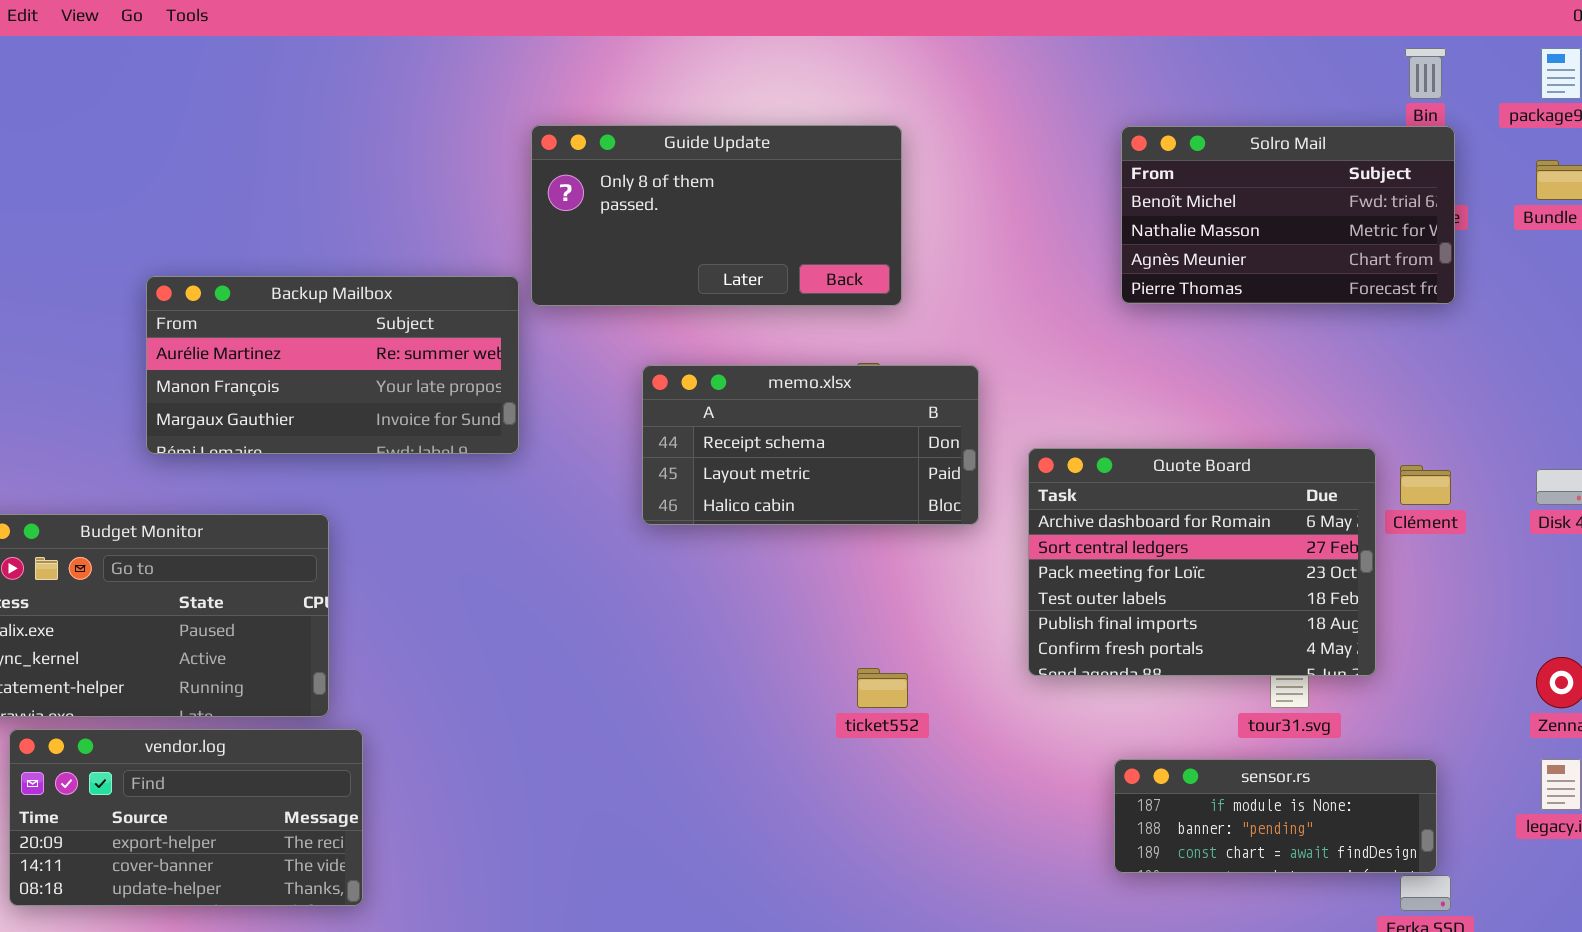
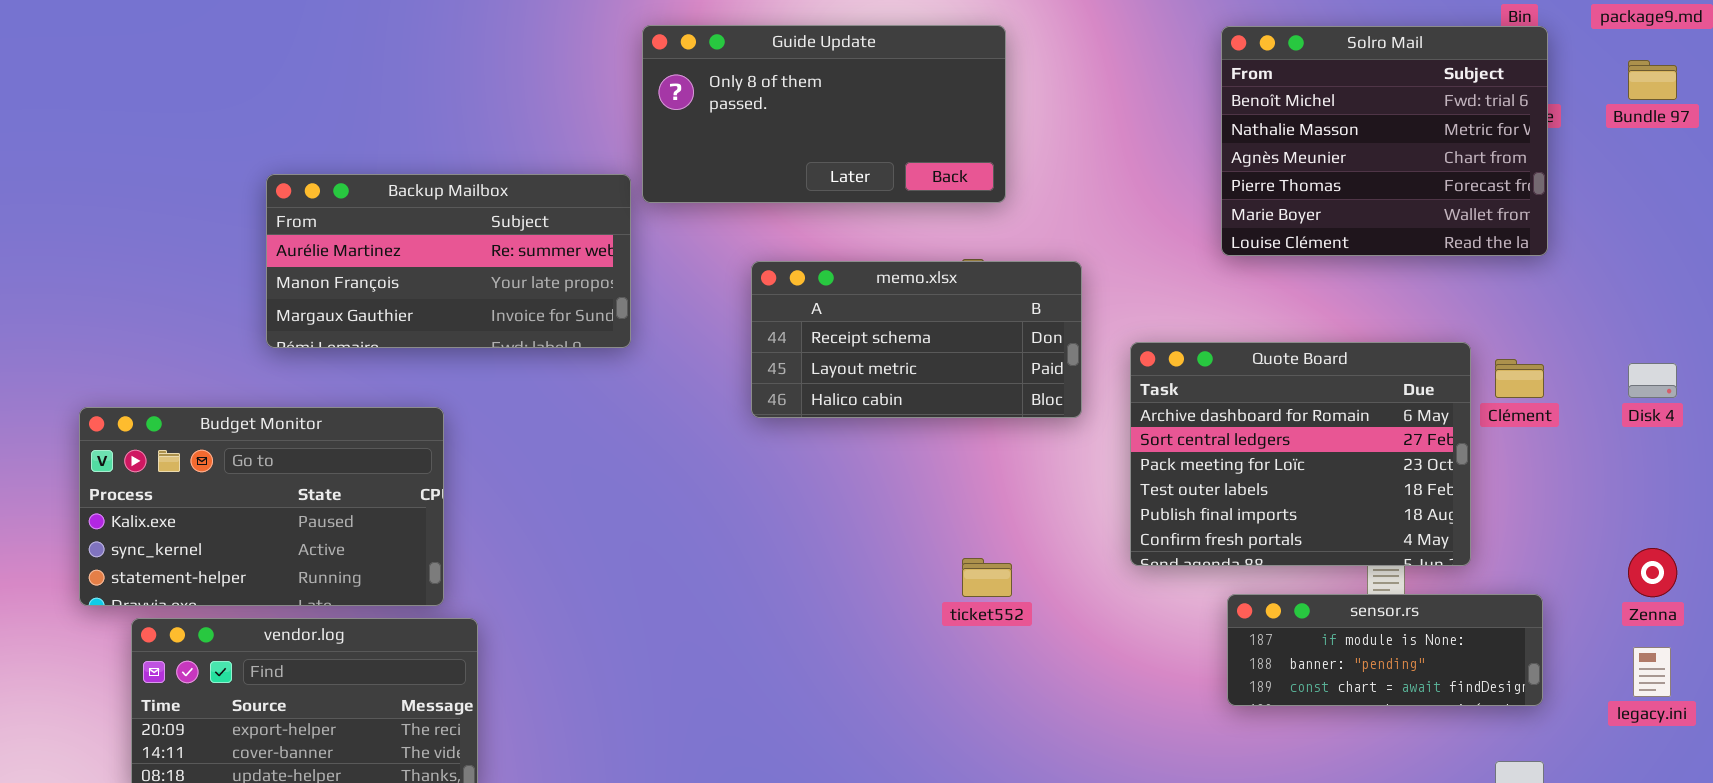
Solro Mail: [1121,126,1455,304] -> [1221,26,1548,256], resized
sensor.rs: [1114,759,1437,873] -> [1227,594,1543,706], moved

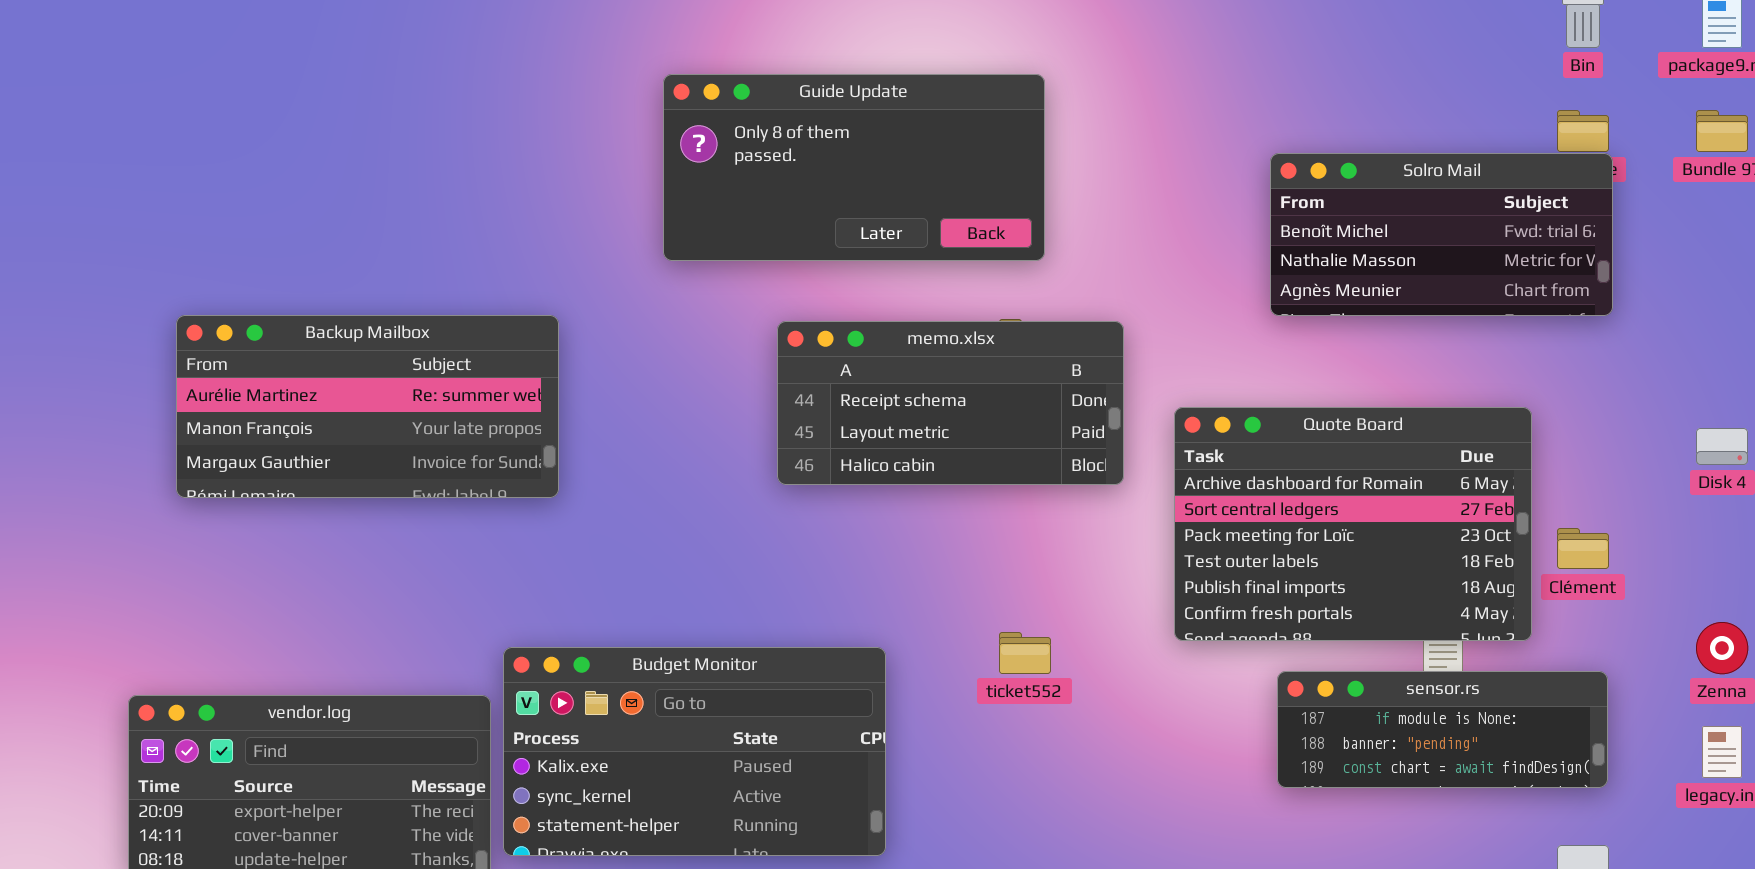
Solro Mail: [1221,26,1548,256] -> [1270,153,1613,316], resized
Backup Mailbox: [266,174,631,348] -> [176,315,559,498], moved
Clément: [1495,359,1544,398] -> [1557,528,1609,569], moved
Budget Monitor: [79,407,444,606] -> [503,647,886,856], moved

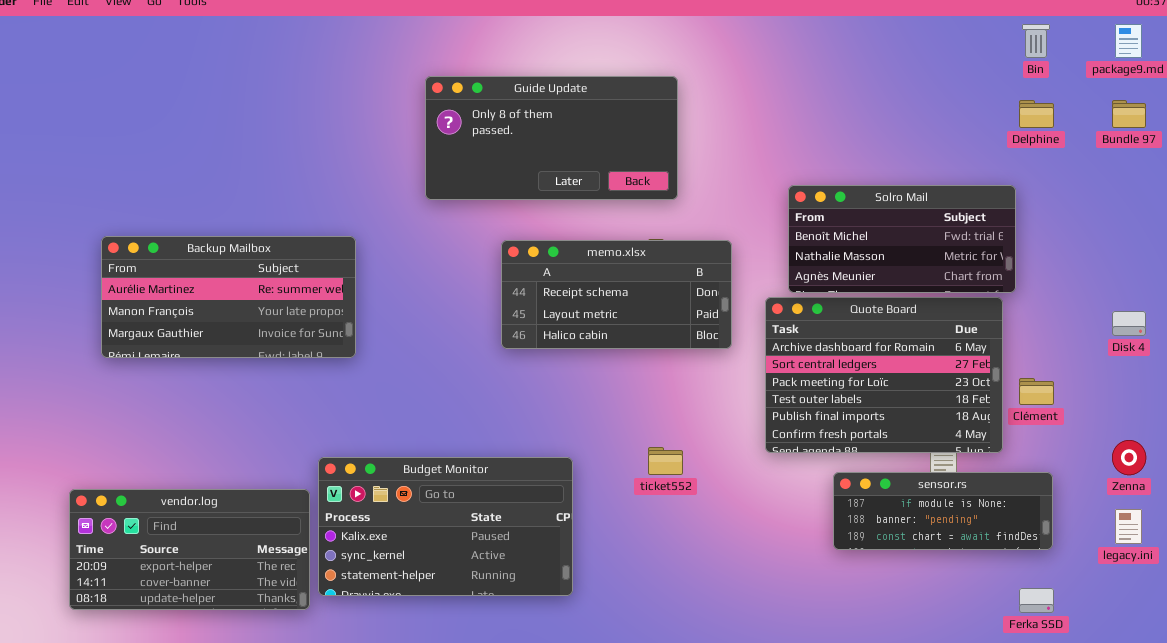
Solro Mail: [1270,153,1613,316] -> [788,185,1016,293], moved

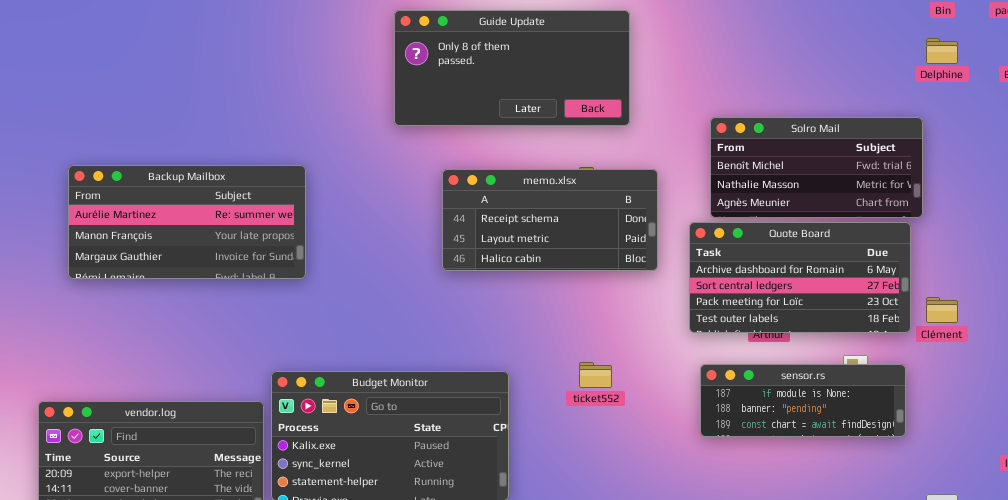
Guide Update: [425,76,678,200] -> [394,10,630,126], moved
Quote Board: [765,297,1003,453] -> [689,222,911,333], resized
sensor.rs: [833,472,1053,550] -> [700,364,906,437], moved

